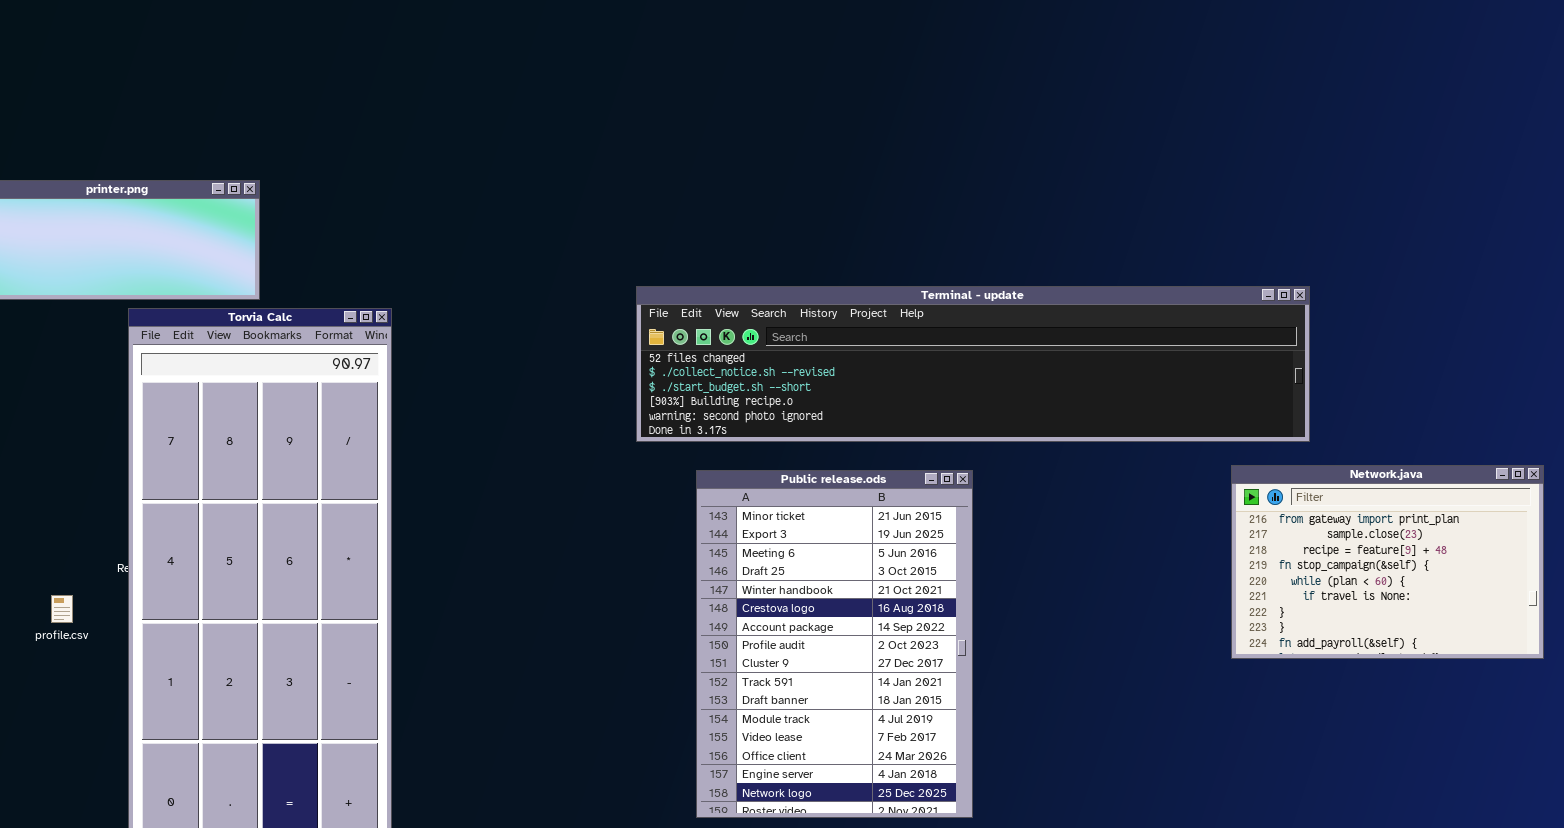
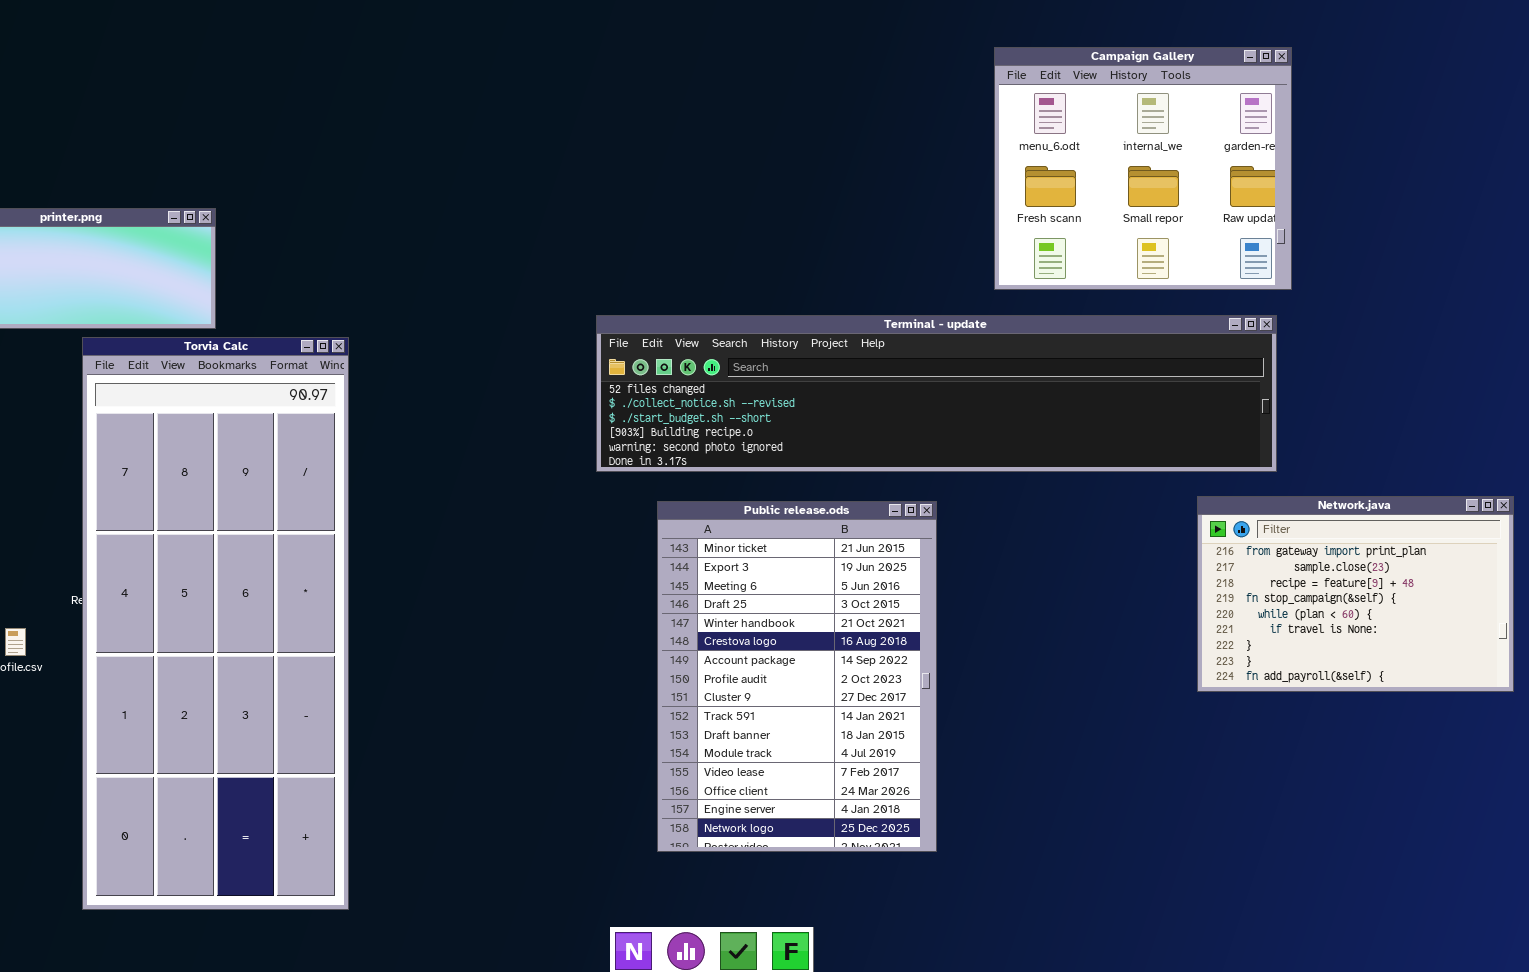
Campaign Gallery: none -> [994,47,1292,290], opened

